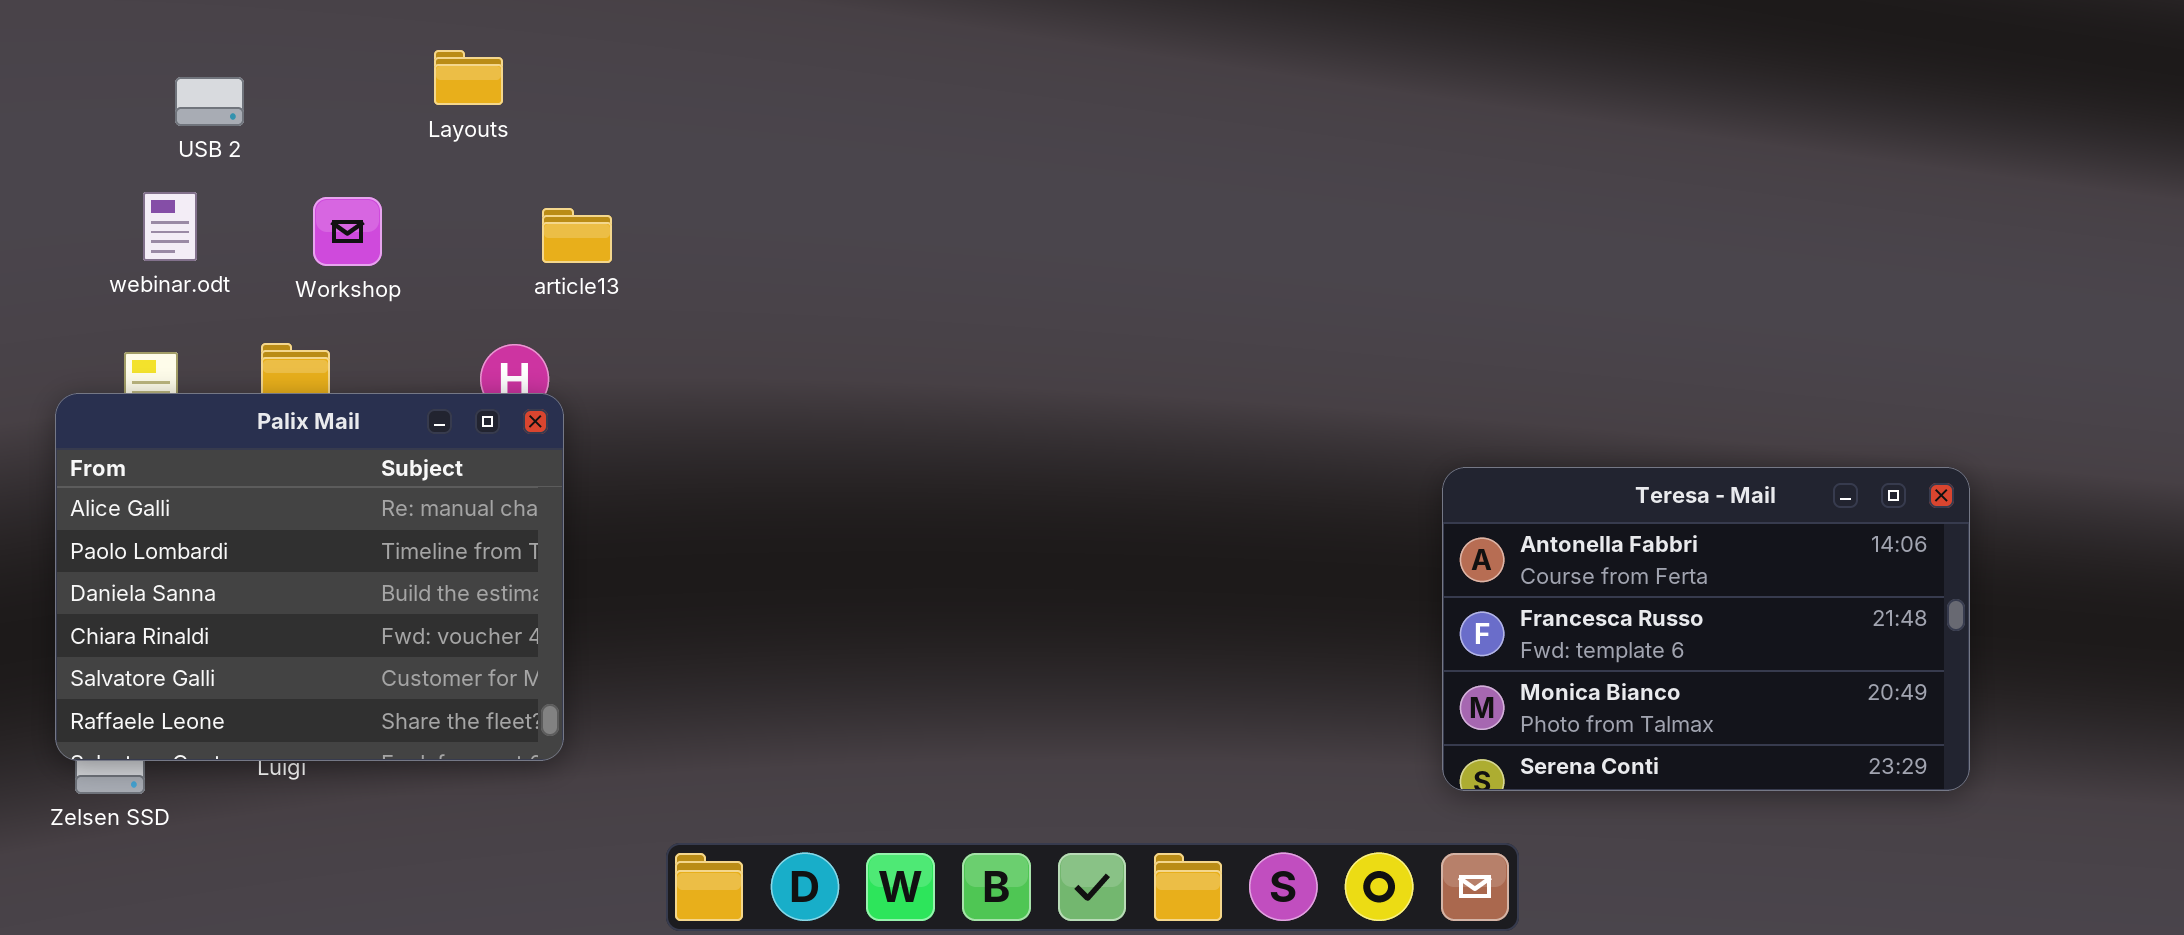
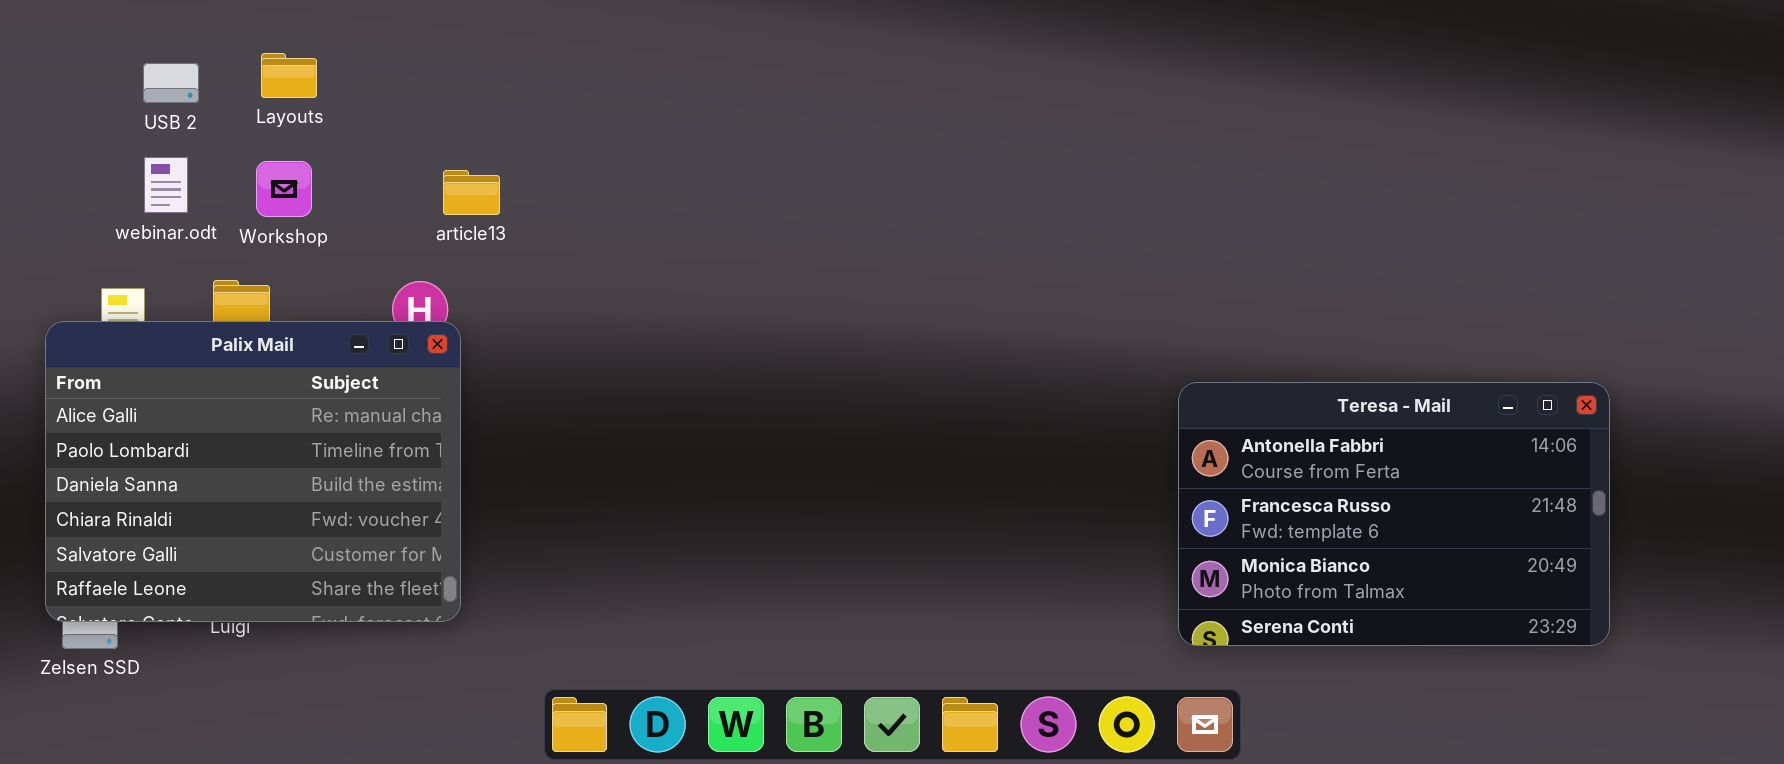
Layouts: [434,50,503,105] -> [261,53,317,98], moved
webinar.odt: [143,192,197,261] -> [144,157,188,213], moved

